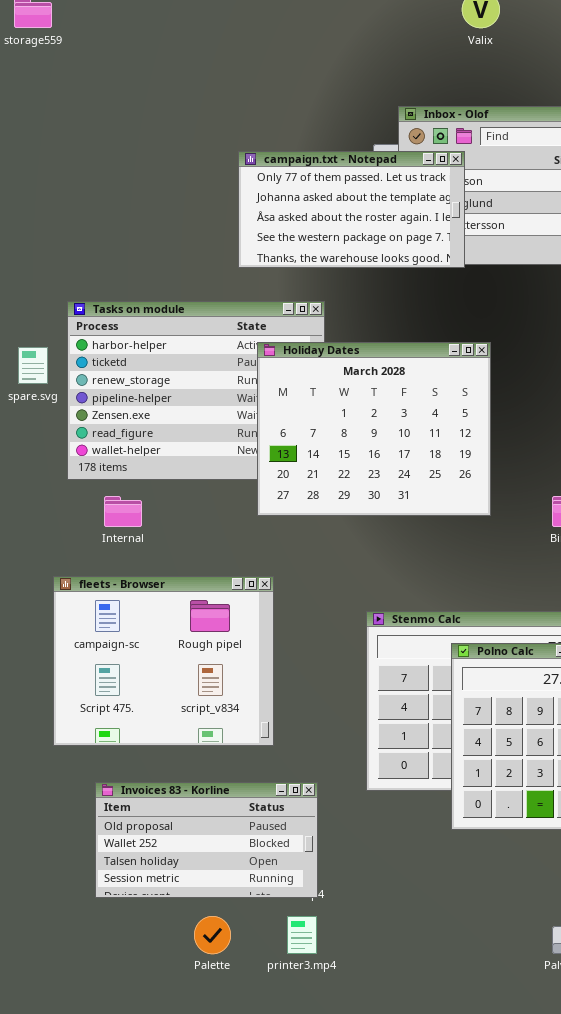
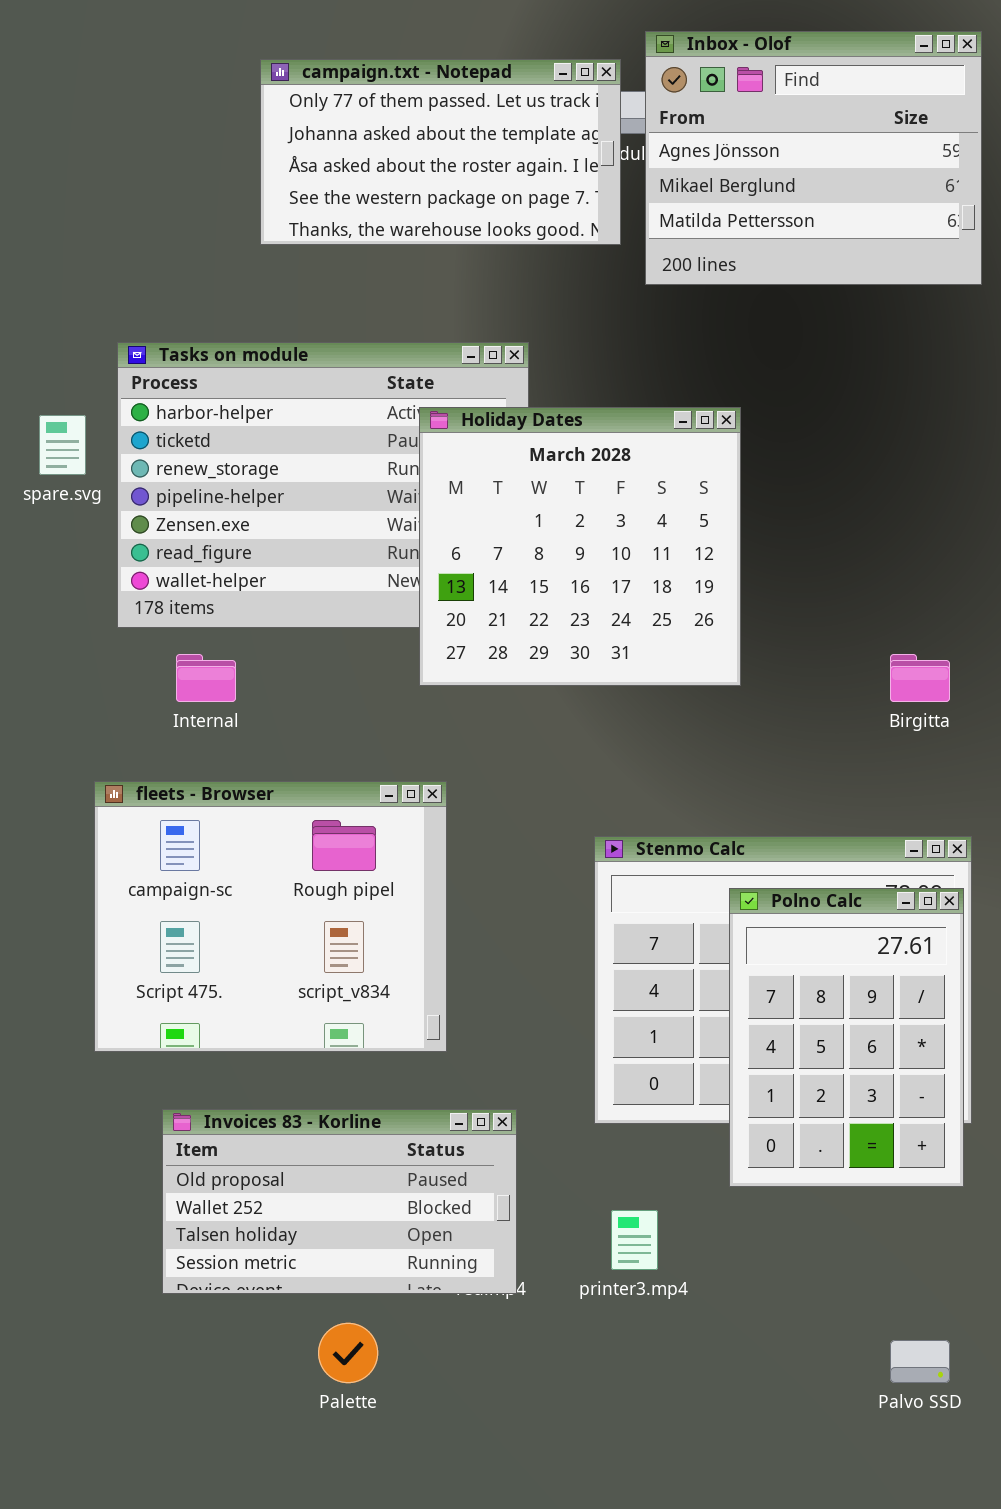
campaign.txt - Notepad: [238,151,465,268] -> [260,59,621,245], moved
Holiday Dates: [257,342,491,516] -> [419,407,741,686], resized
printer3.mp4: [287,916,317,954] -> [611,1210,658,1270], moved

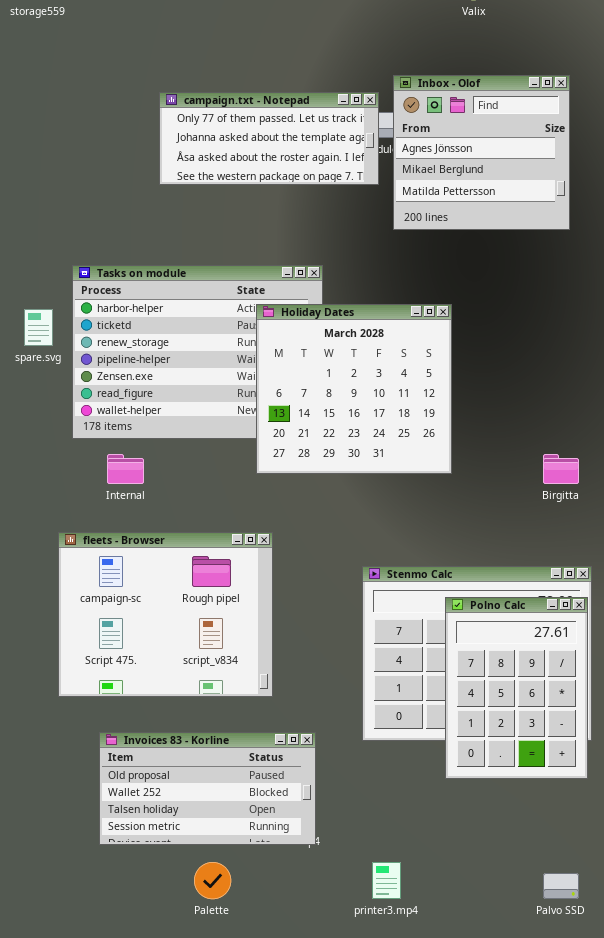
Inbox - Olof: [645,31,982,285] -> [393,75,570,230], resized
campaign.txt - Notepad: [260,59,621,245] -> [159,92,379,185], resized
printer3.mp4: [611,1210,658,1270] -> [372,862,401,899], moved

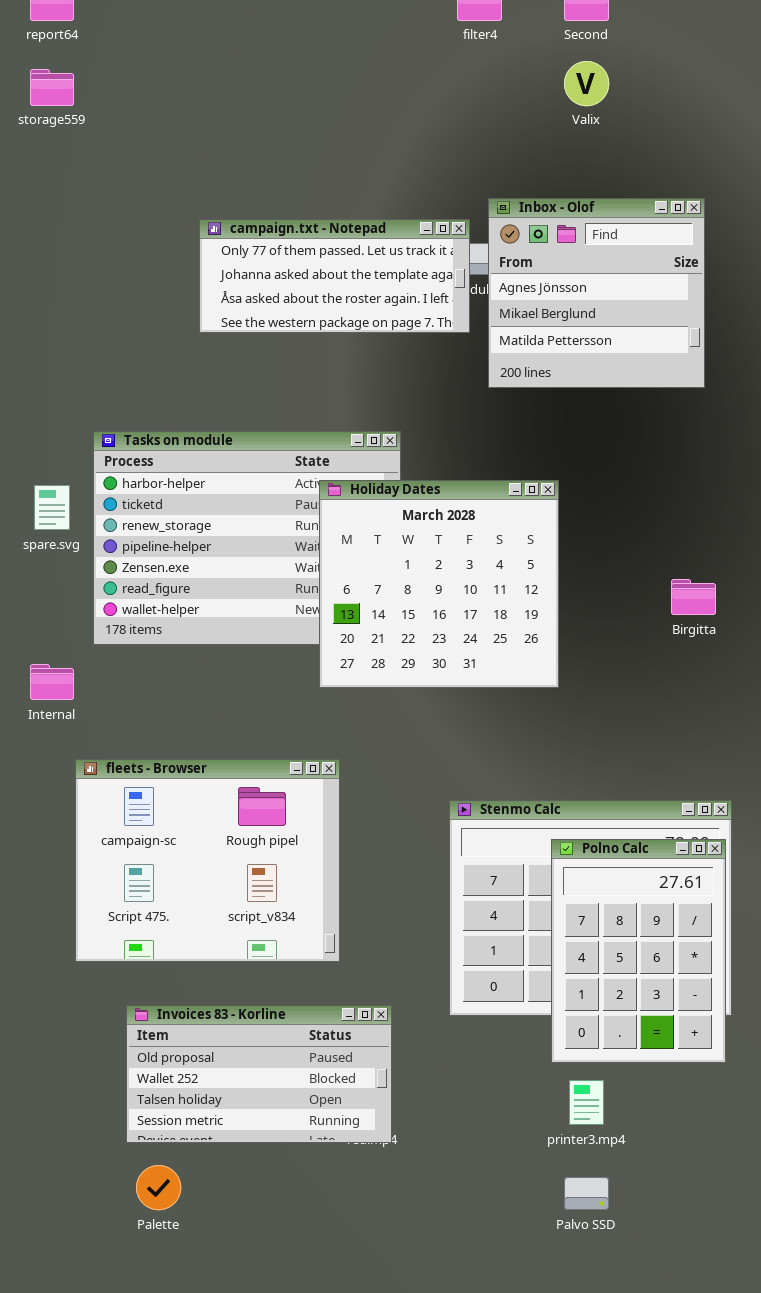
Internal: [107,454,144,484] -> [30,664,74,700], moved
Birgitta: [543,454,579,484] -> [671,579,716,615], moved
Palette: [194,862,231,899] -> [136,1165,181,1210], moved
printer3.mp4: [372,862,401,899] -> [569,1080,604,1125], moved
Palvo SSD: [543,873,579,899] -> [564,1177,609,1210], moved

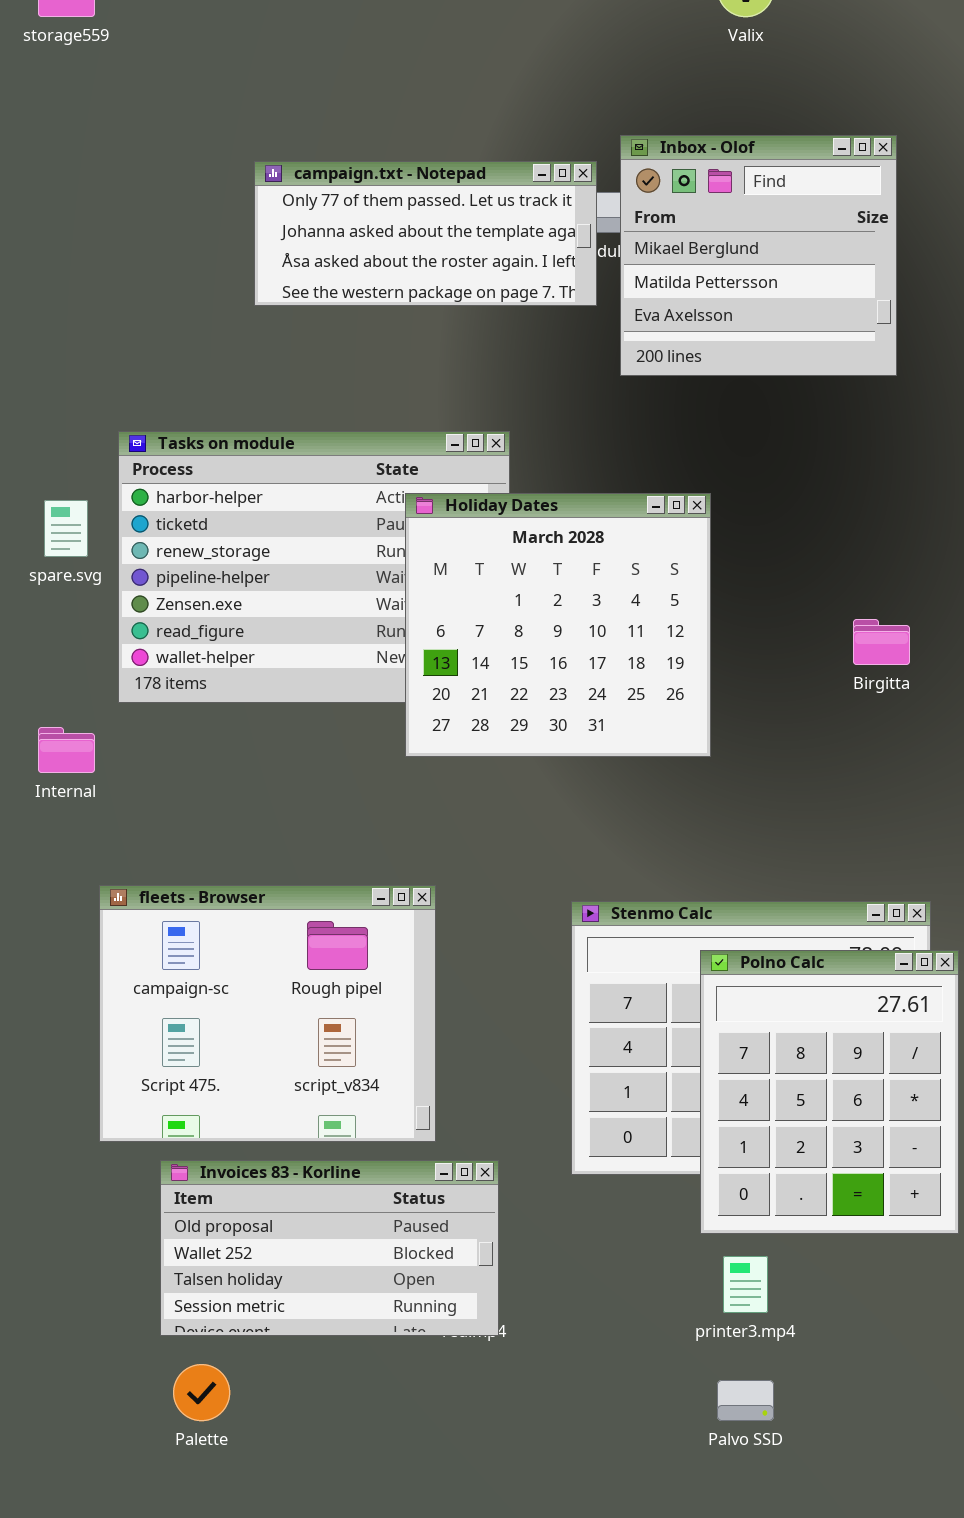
Inbox - Olof: [488,198,705,388] -> [620,135,897,376], scrolled down 1 row
fleets - Browser: [75,759,340,962] -> [99,885,436,1142], moved
Polno Calc: [551,839,726,1063] -> [700,950,959,1234], resized

